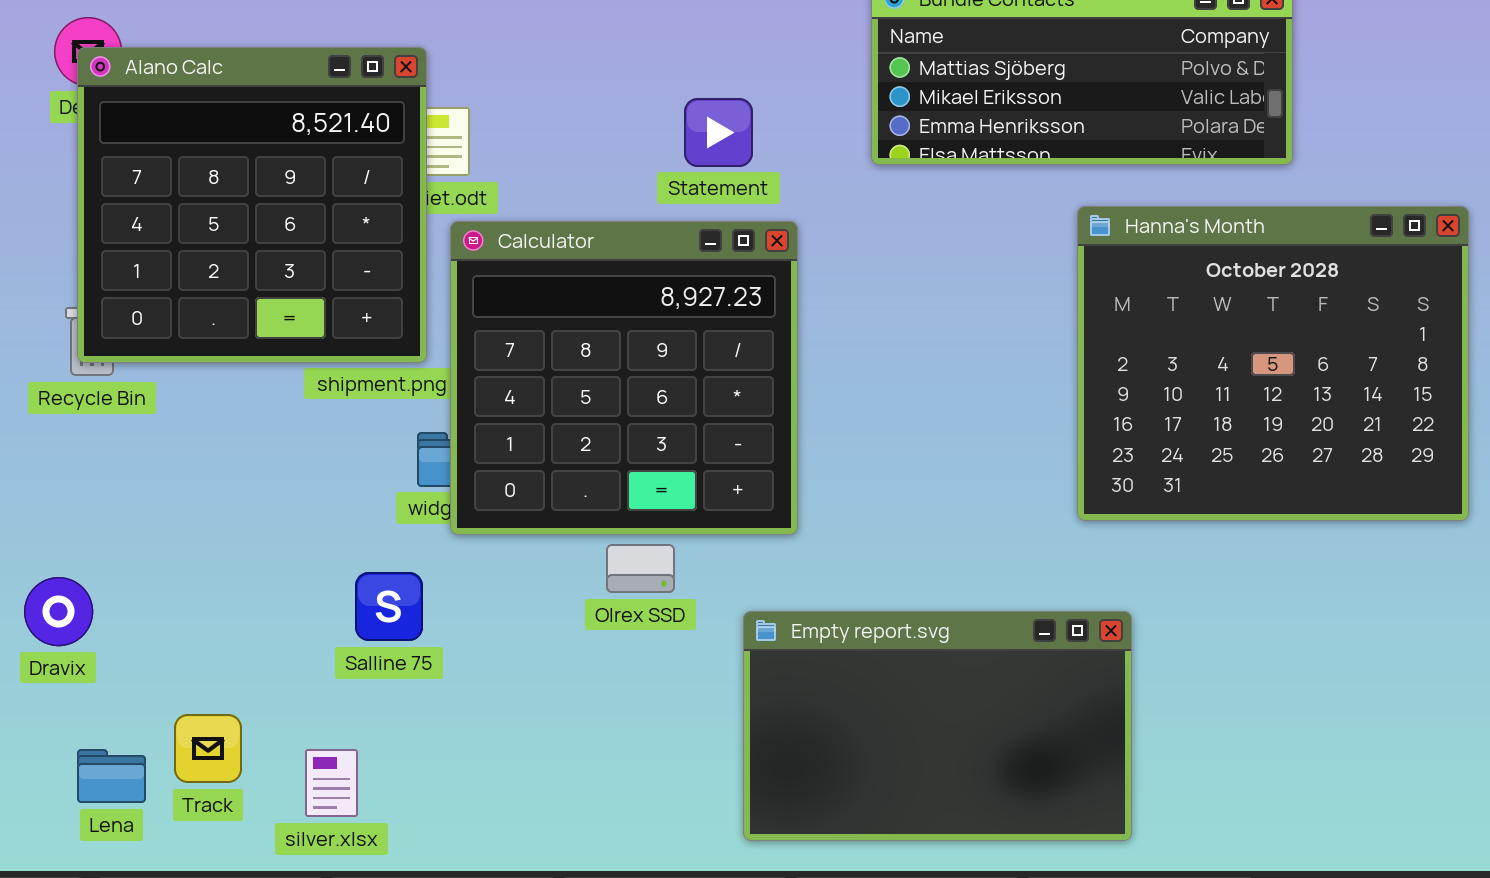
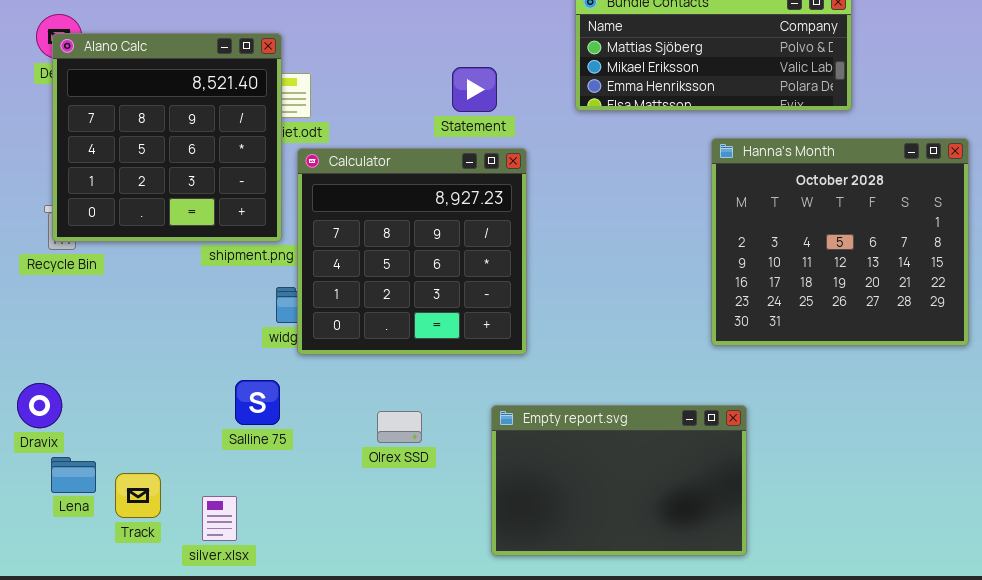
Olrex SSD: [606,544,675,593] -> [377,411,422,443], moved
Lena: [77,749,146,803] -> [51,457,96,493], moved

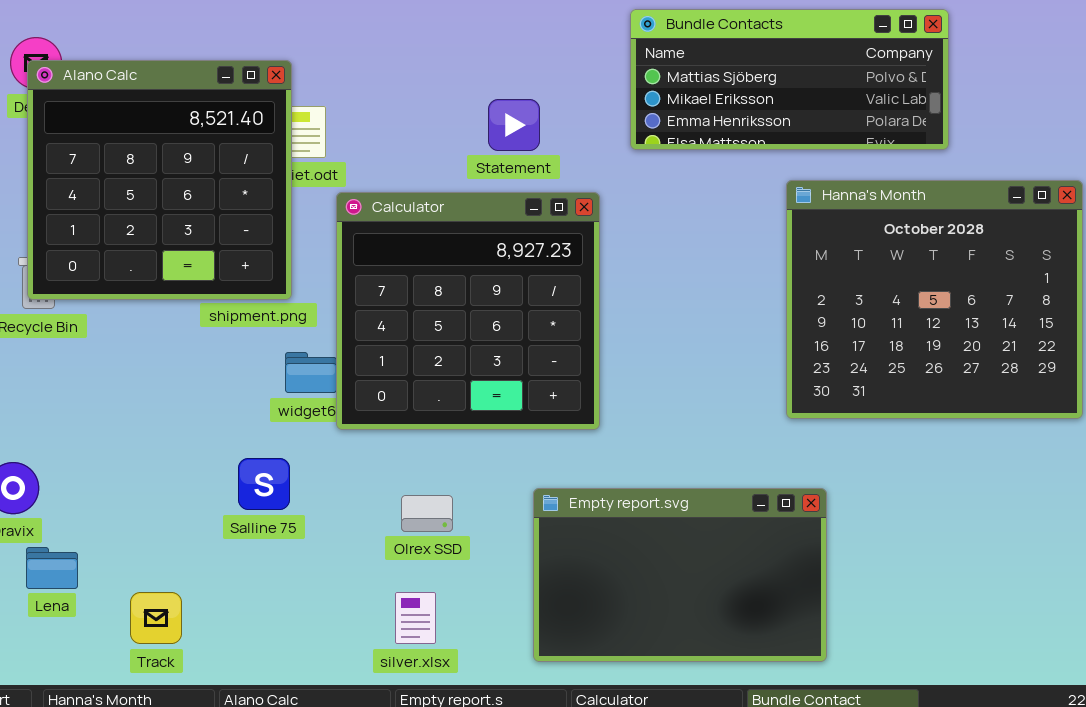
Calculator: [297,148,527,355] -> [336,192,600,430], moved
Track: [115,473,161,518] -> [130,592,182,644], moved
silver.xlsx: [202,496,237,541] -> [395,592,436,644], moved

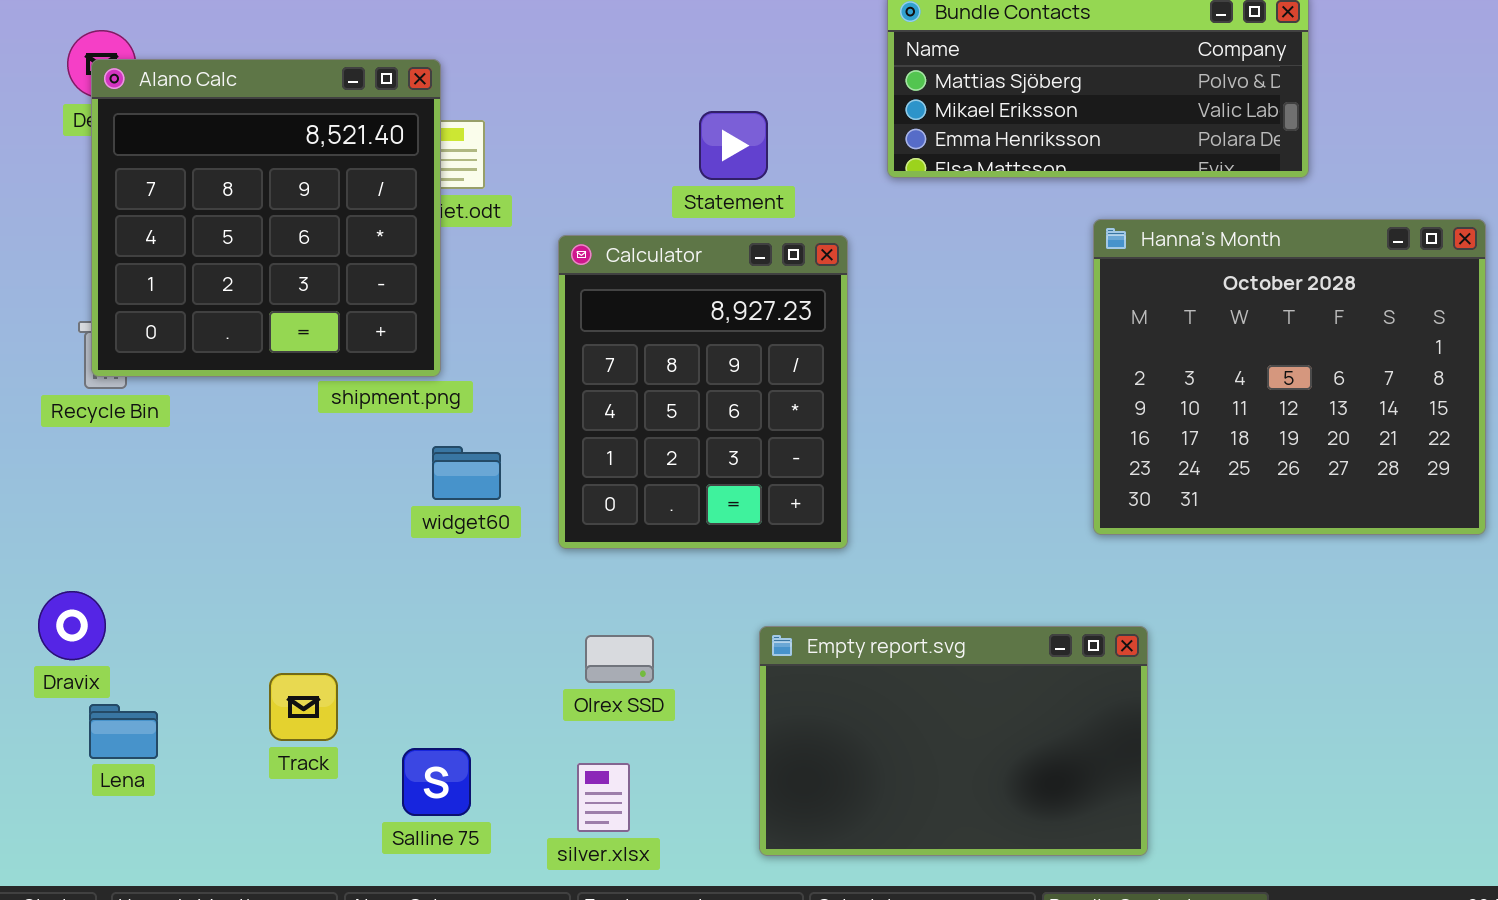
Calculator: [336,192,600,430] -> [558,235,848,549], resized
Salline 75: [238,458,290,510] -> [402,748,471,816], moved
Track: [130,592,182,644] -> [269,673,338,741], moved

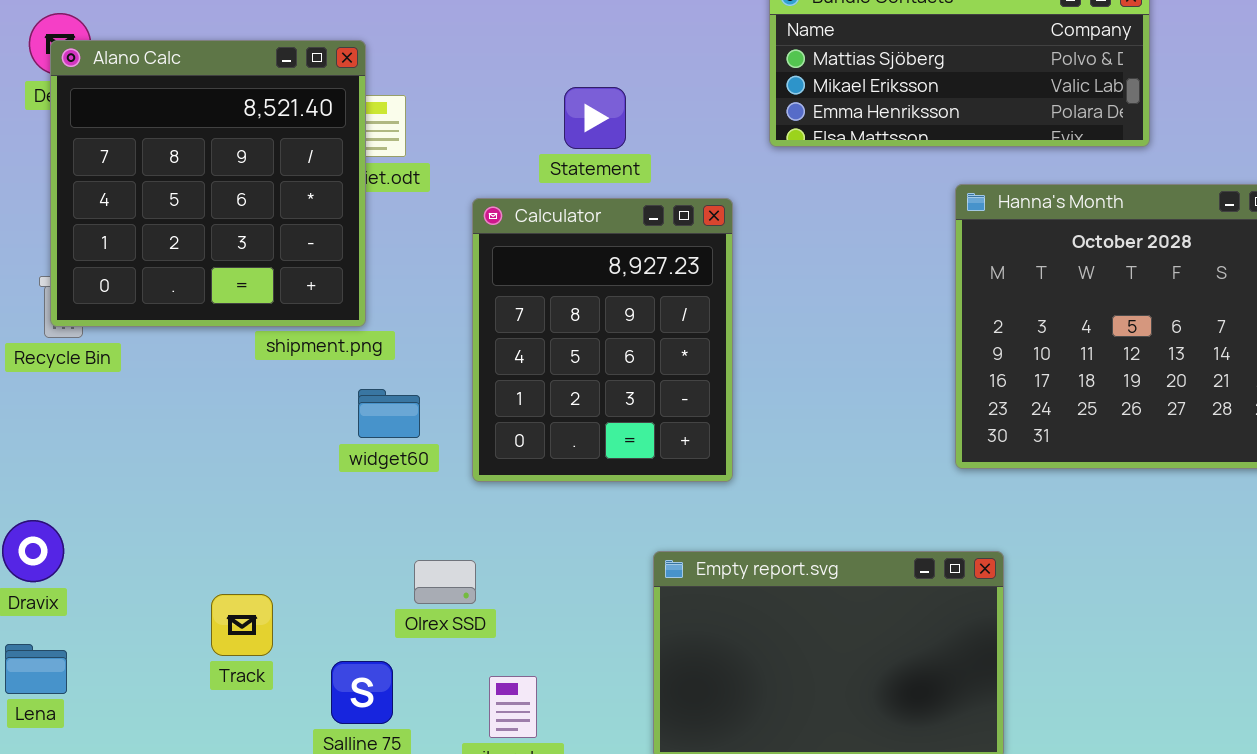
Statement: [699,111,768,180] -> [564,87,626,149], moved
Olrex SSD: [585,635,654,683] -> [414,560,476,604], moved
Lena: [89,704,158,759] -> [5,644,67,694], moved

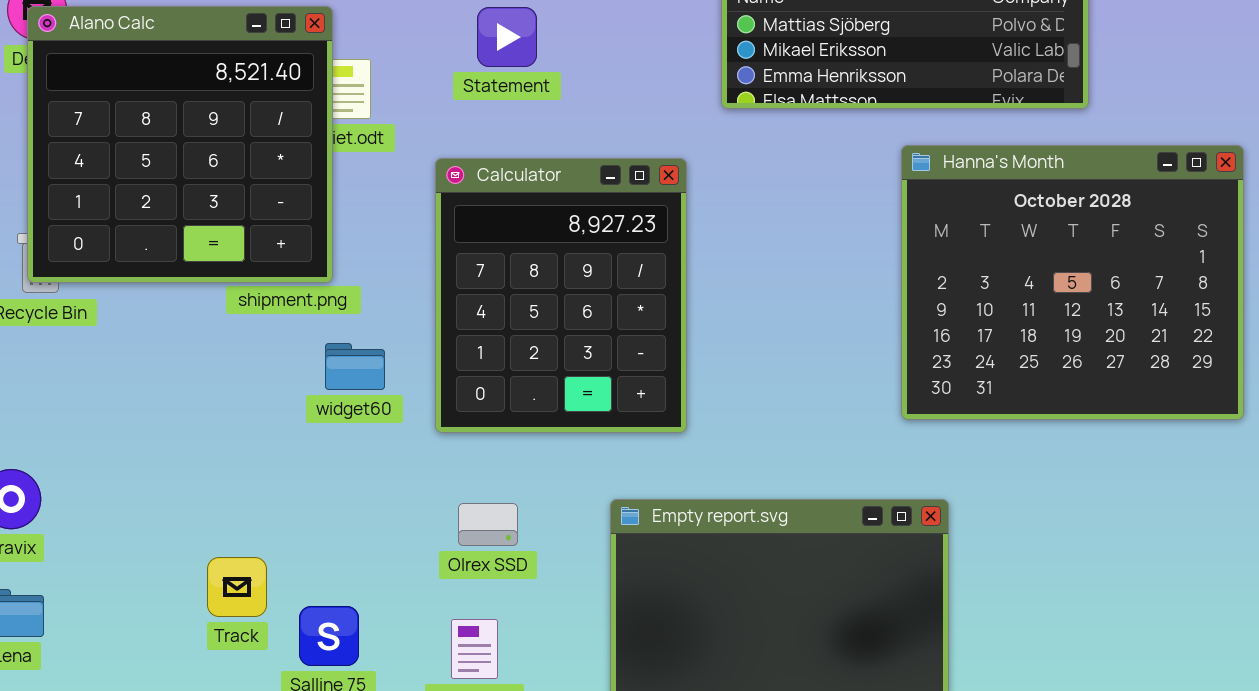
Statement: [564,87,626,149] -> [477,7,537,67], moved
Olrex SSD: [414,560,476,604] -> [458,503,518,546], moved
Track: [211,594,273,656] -> [207,557,267,617], moved

